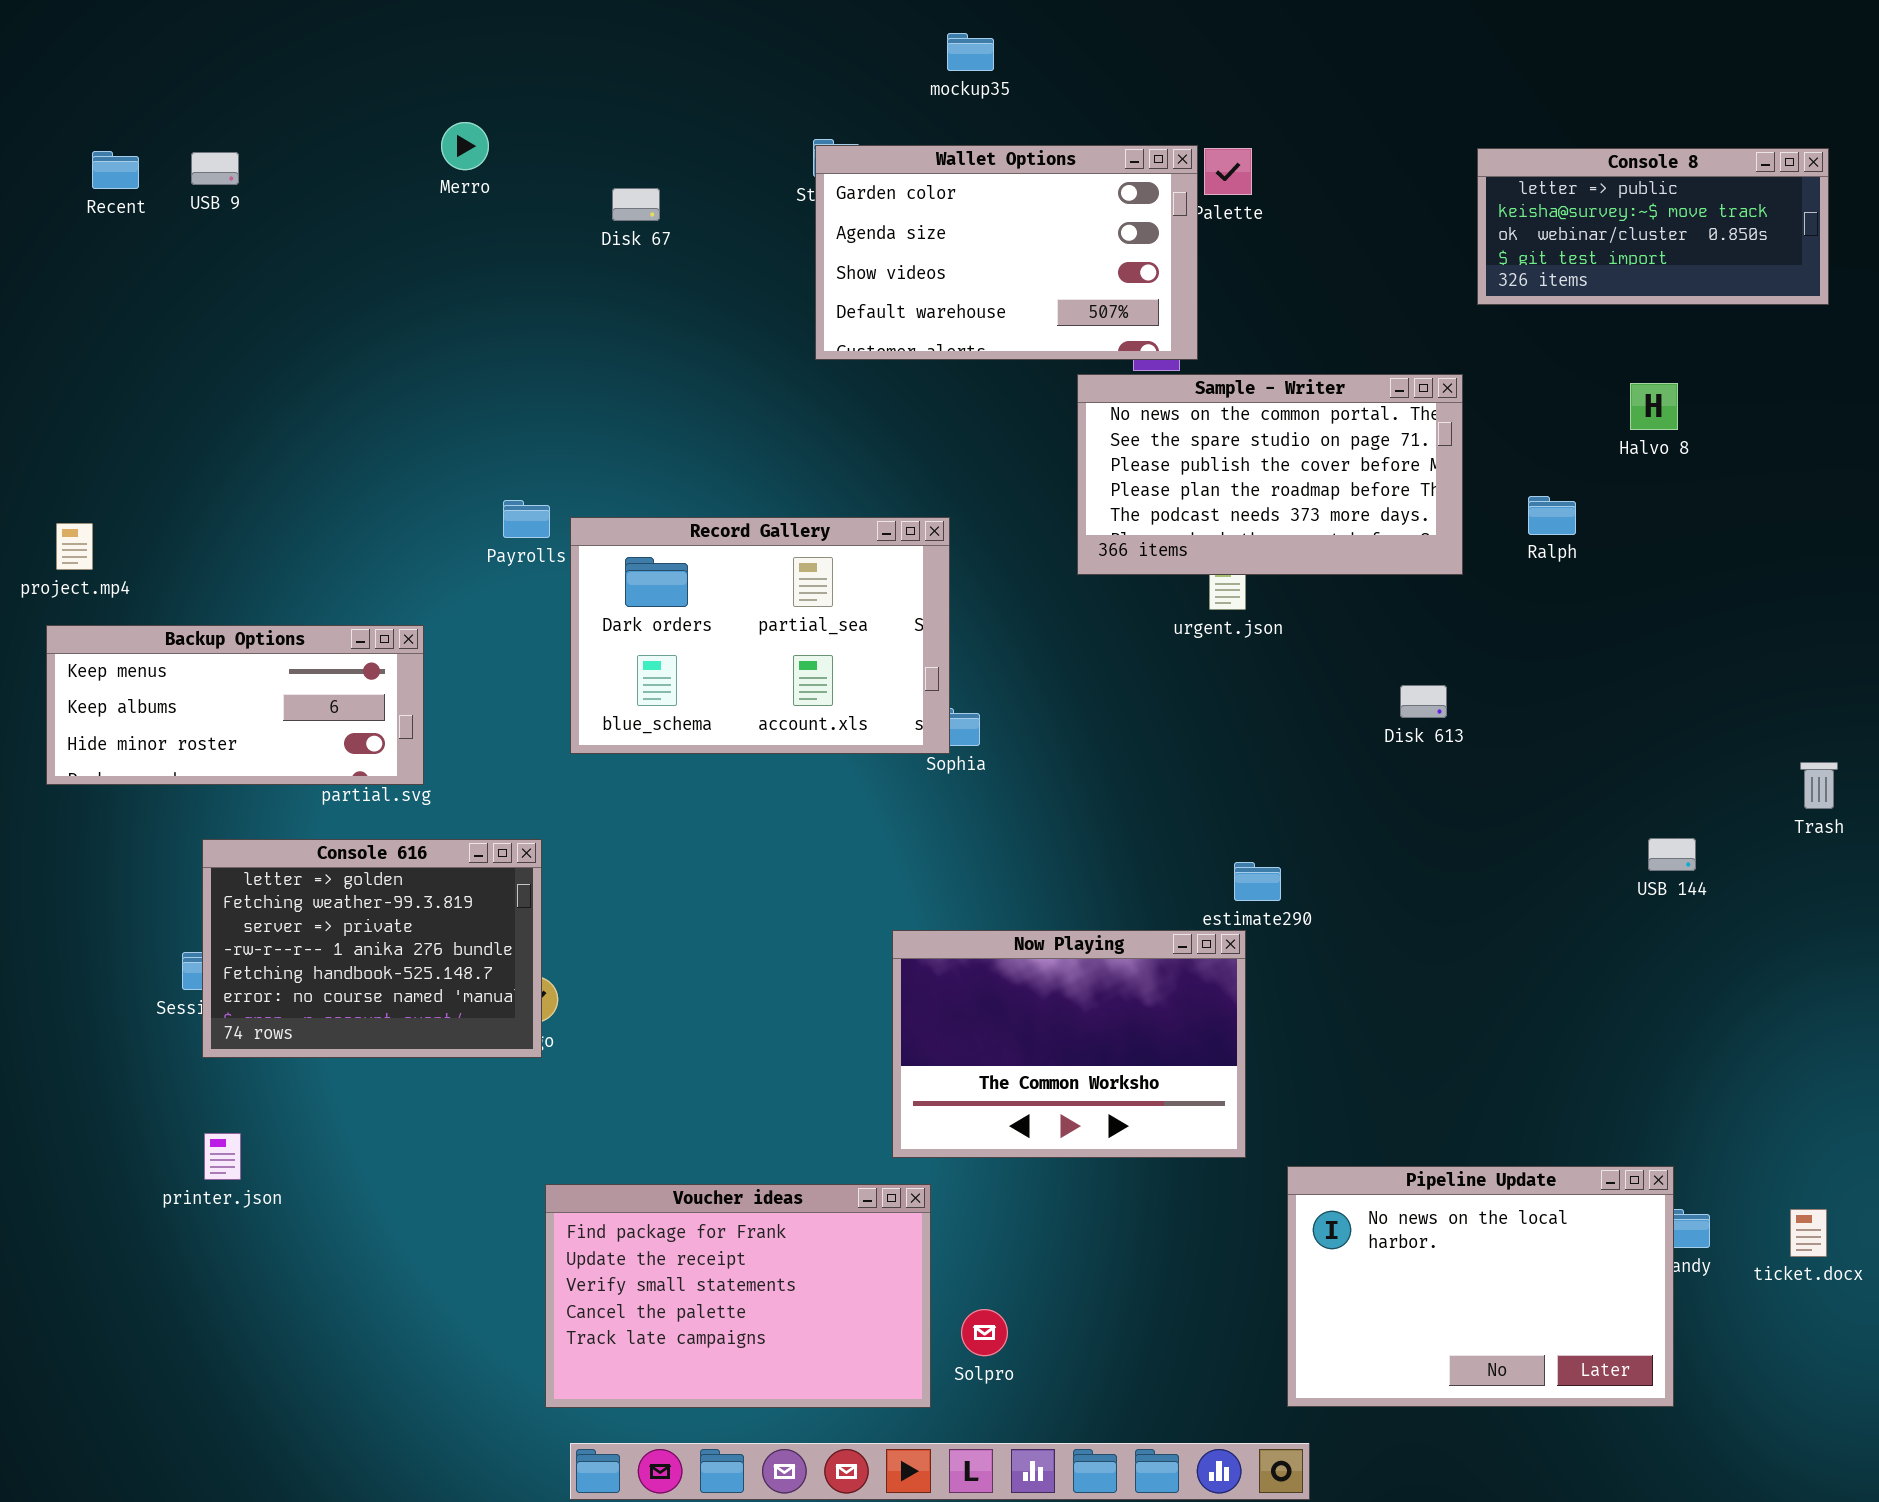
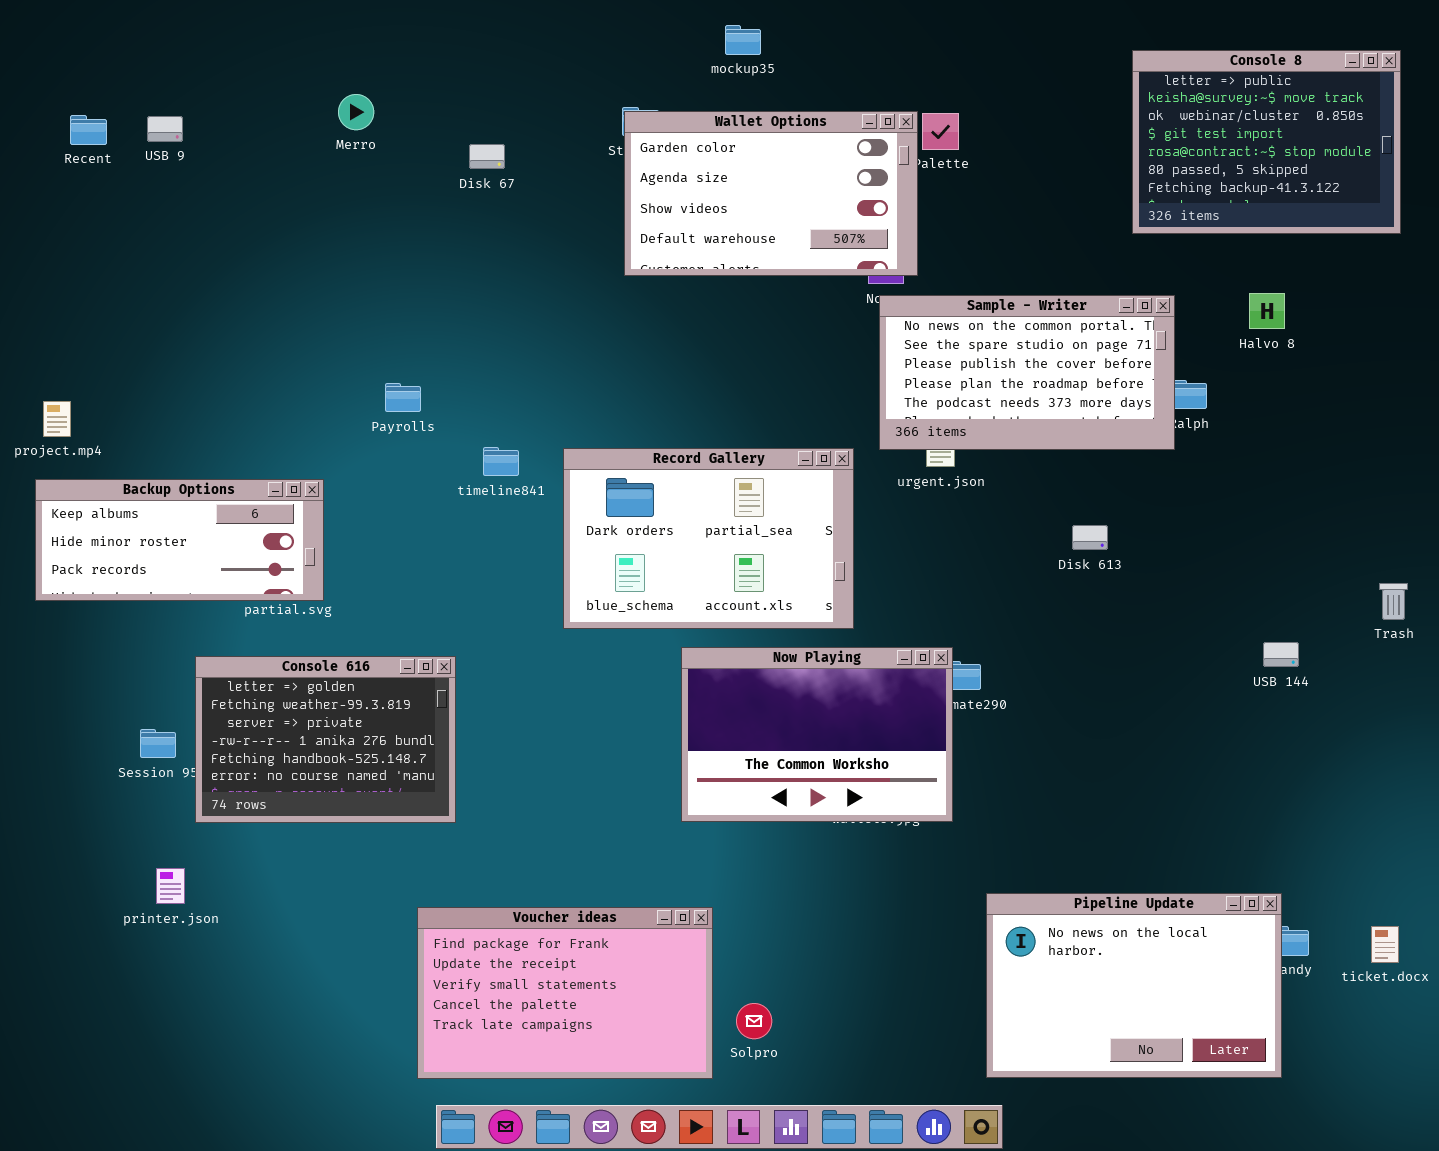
Console 8: [1477,148,1829,305] -> [1132,50,1401,234], resized
Sample - Writer: [1077,374,1463,575] -> [879,295,1175,450], moved
Record Gallery: [570,517,950,754] -> [563,448,854,629], moved
Backup Options: [46,625,424,785] -> [35,479,324,601], scrolled down 1 row
Console 616: [202,839,542,1058] -> [195,656,456,823], moved
Now Playing: [892,930,1246,1158] -> [681,647,953,822], moved

